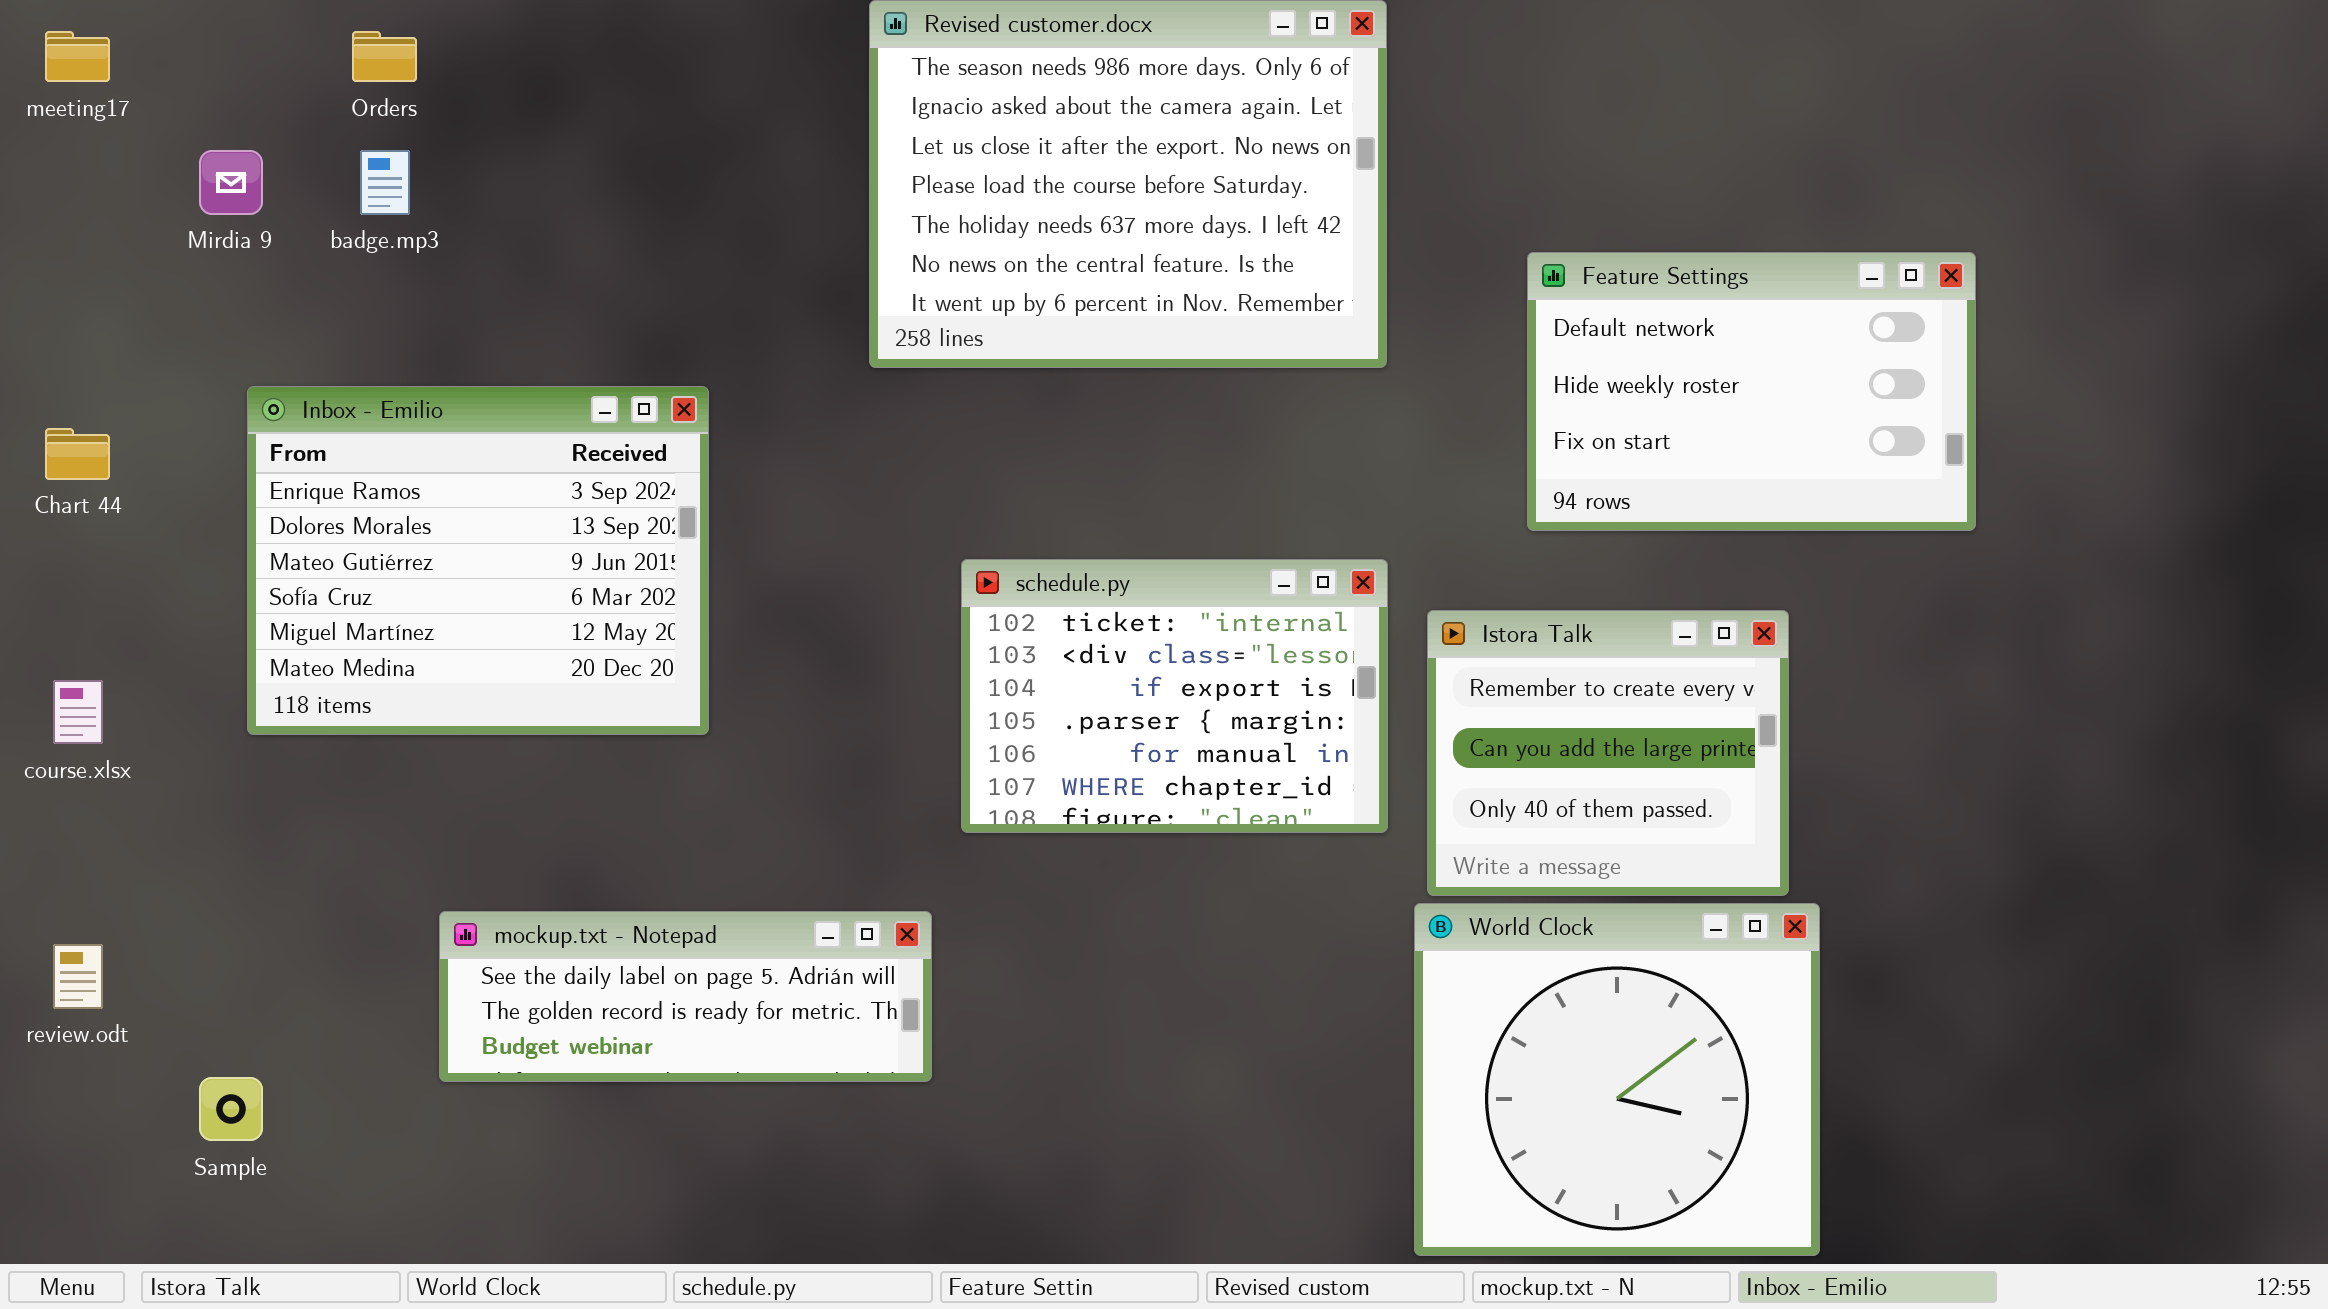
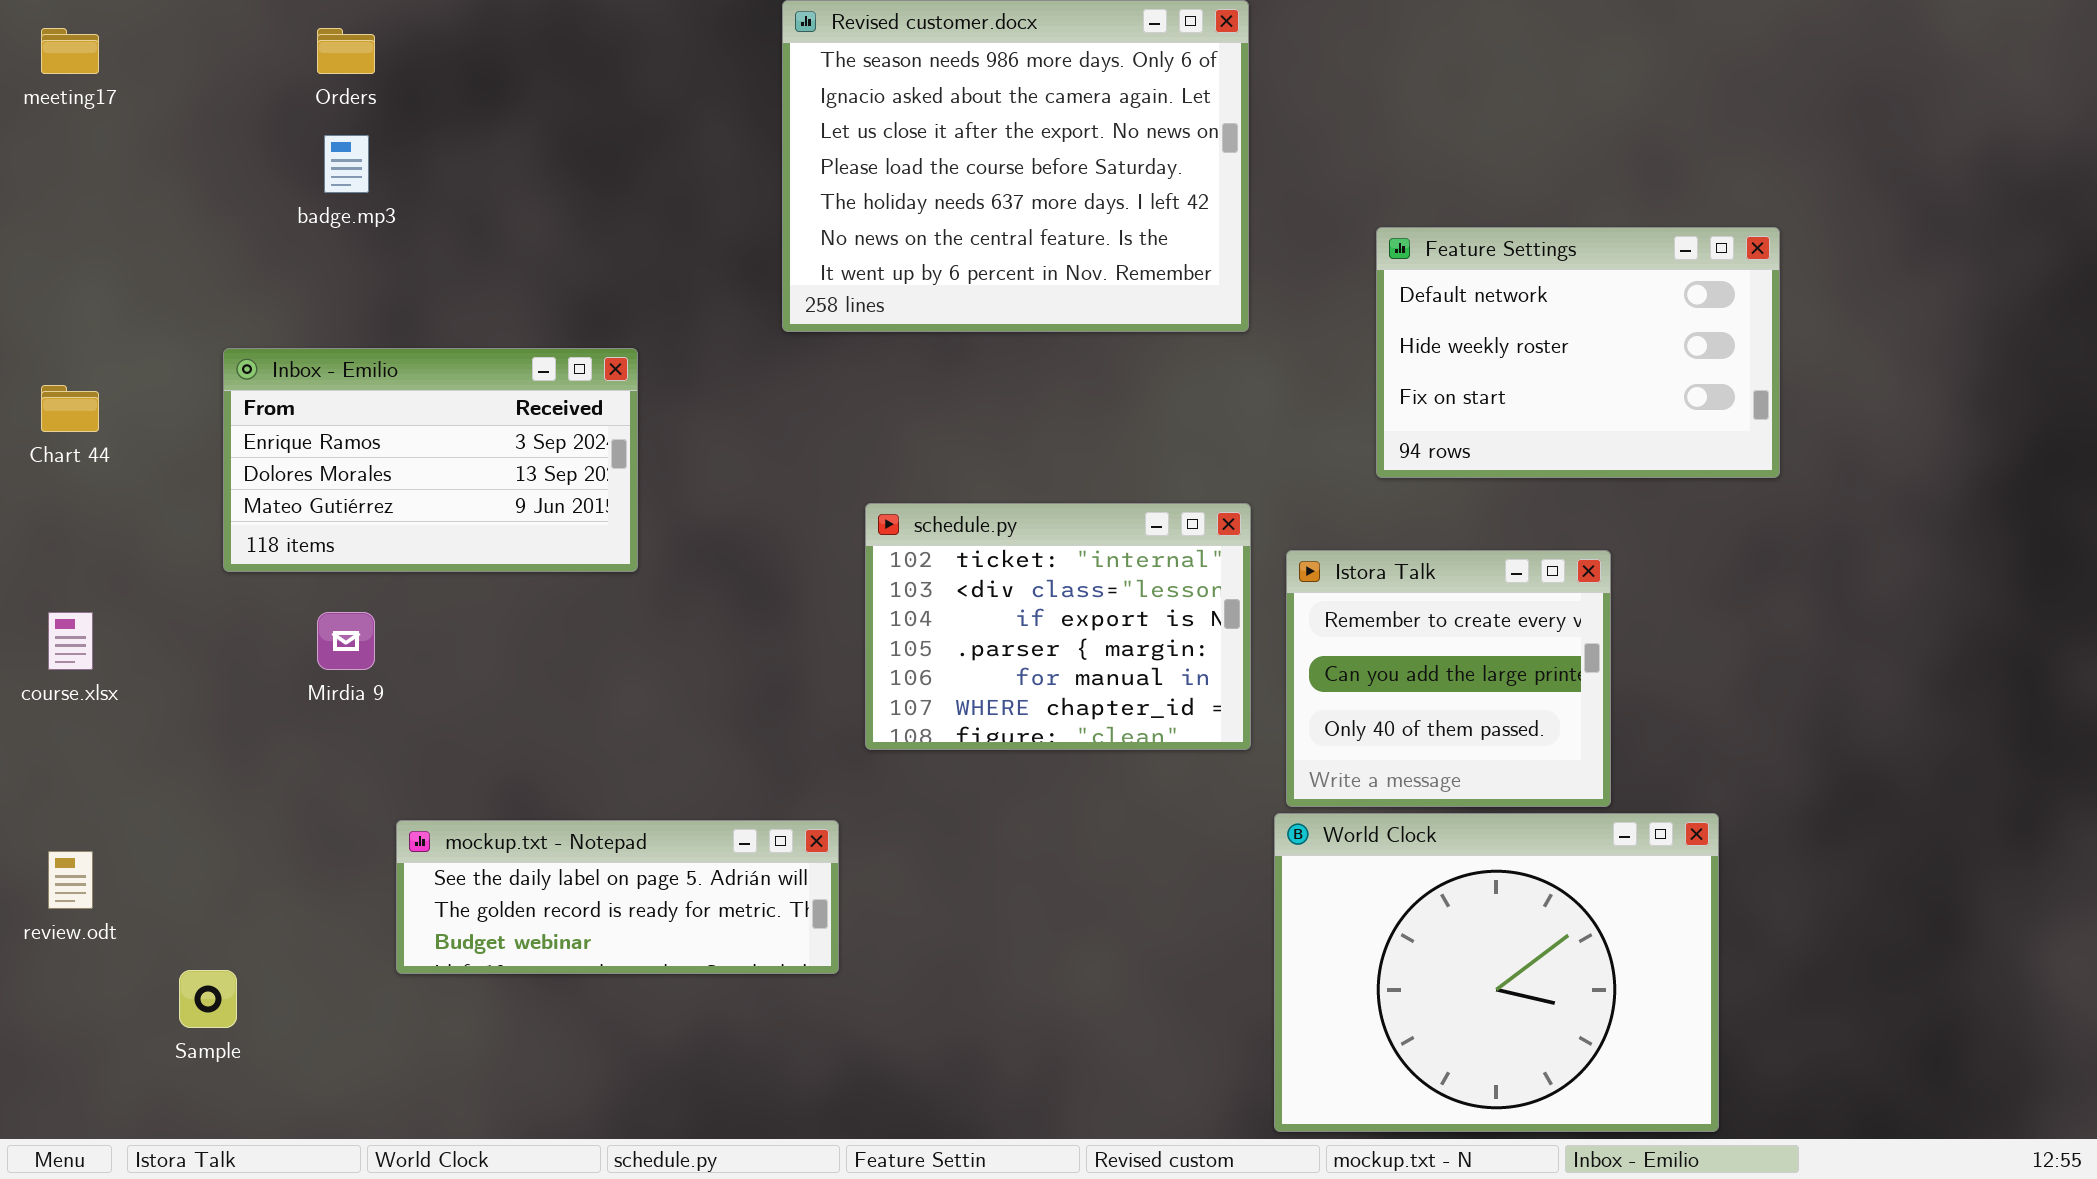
Mirdia 9: [199,150,263,215] -> [317,612,375,670], moved
Inbox - Emilio: [247,386,709,735] -> [223,348,638,572], resized
World Clock: [1414,903,1820,1256] -> [1274,813,1719,1132], resized

